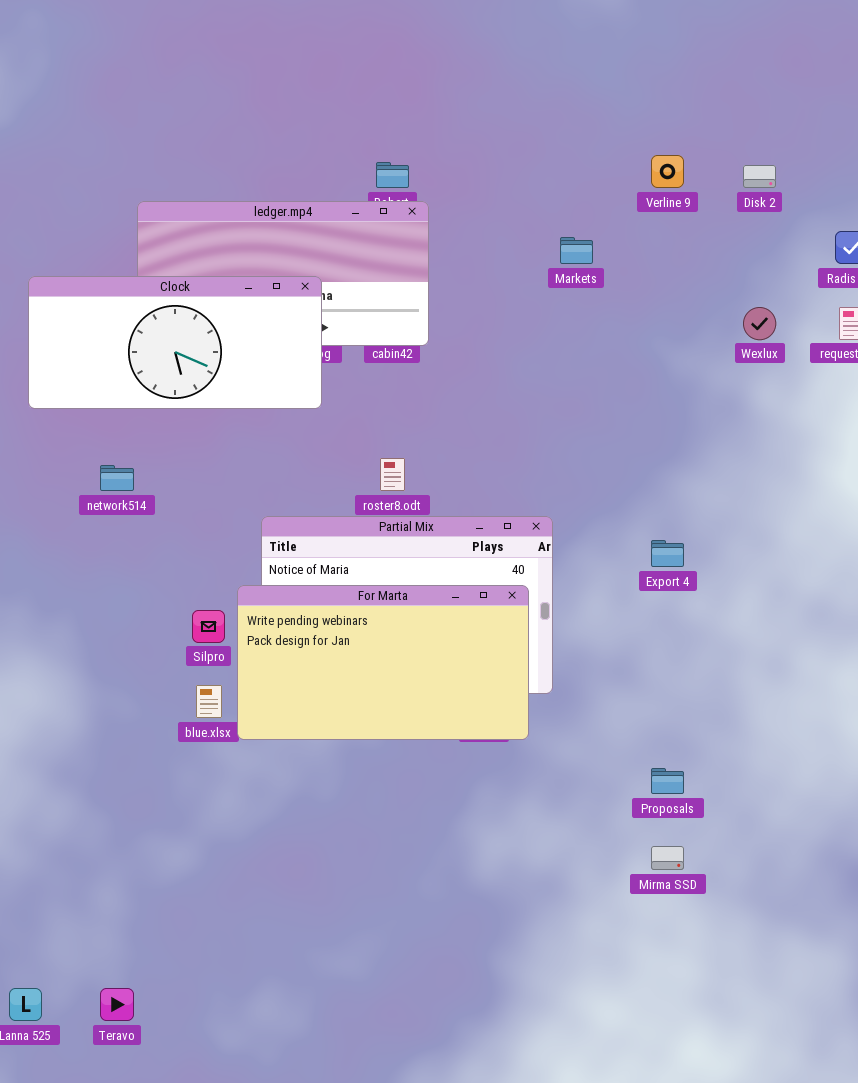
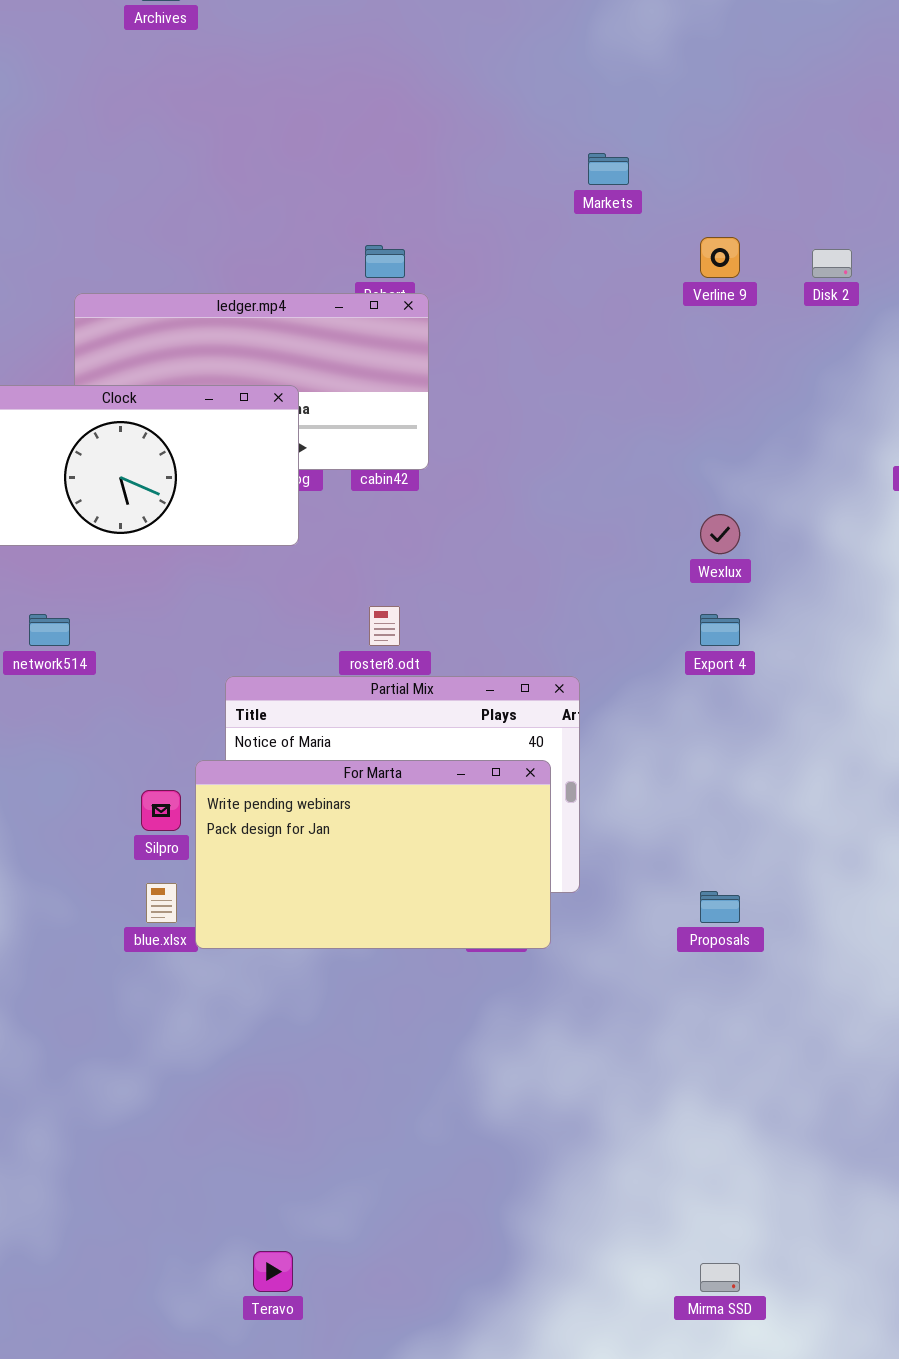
Markets: [560,237,593,264] -> [588,153,629,185], moved
Wexlux: [743,307,776,340] -> [700,514,740,554], moved
Export 4: [651,540,684,567] -> [700,614,740,646], moved
Proposals: [651,768,684,794] -> [700,891,740,923], moved
Mirma SSD: [651,846,684,870] -> [700,1263,740,1292], moved
Teravo: [100,988,134,1021] -> [253,1251,293,1292], moved

